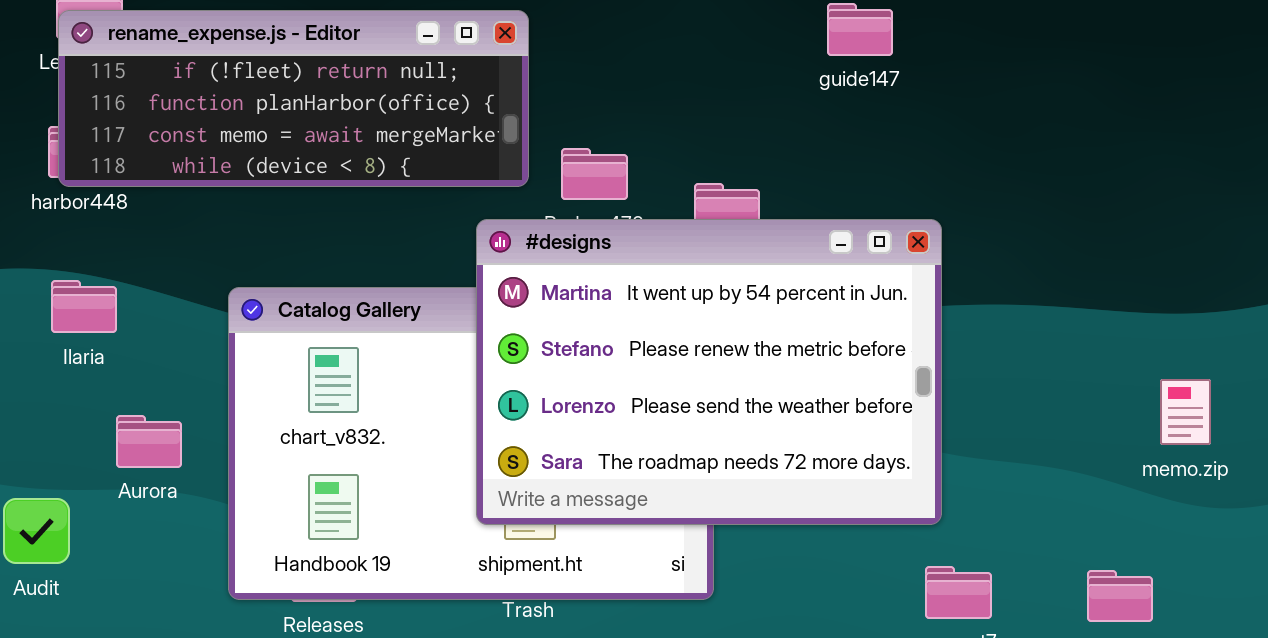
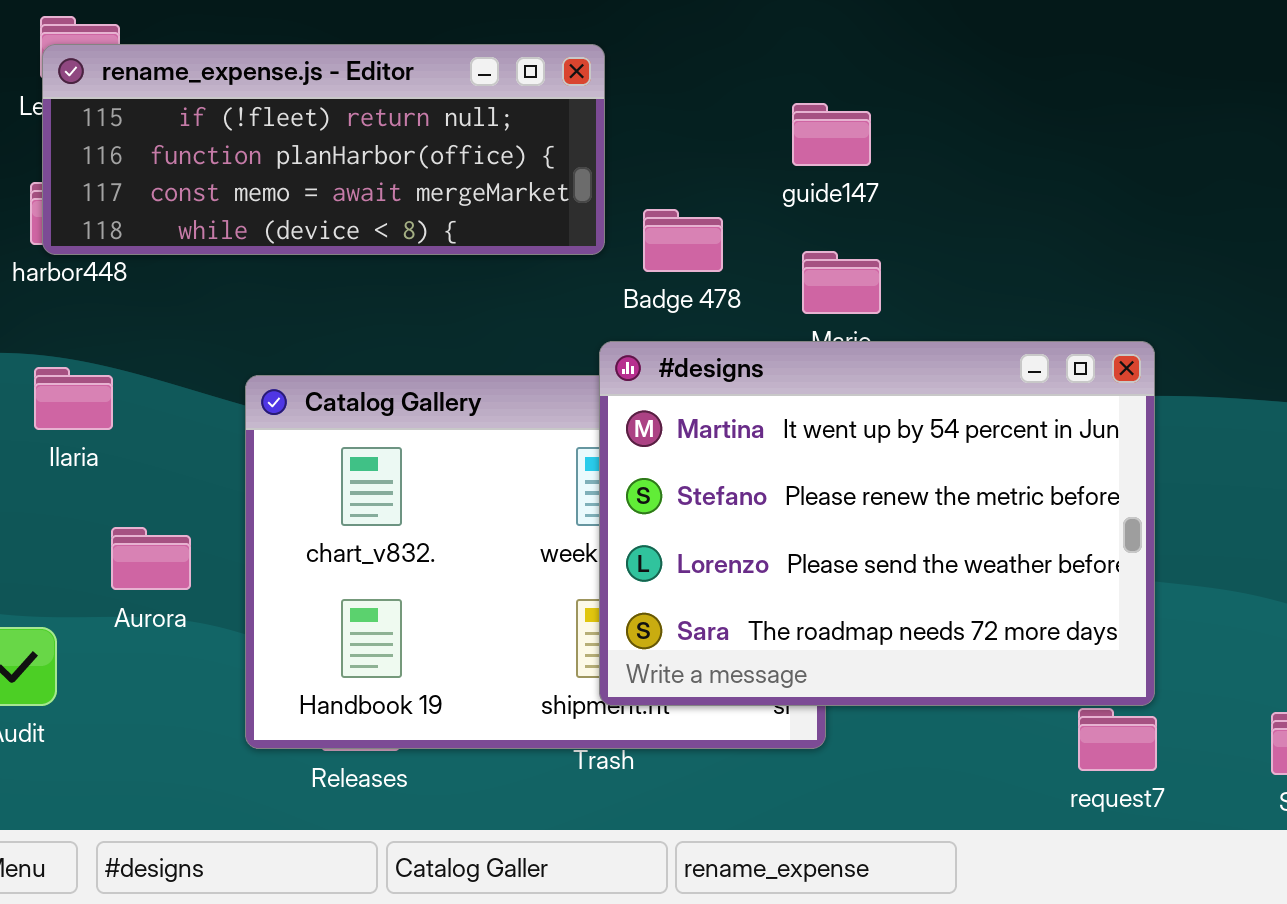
guide147: [827,3,893,56] -> [792,103,871,166], moved
#designs: [476,219,942,525] -> [599,341,1155,706], moved

